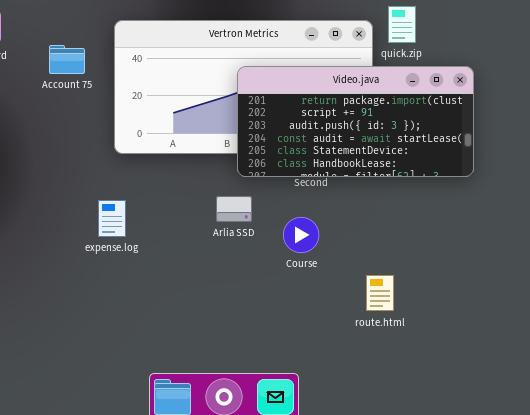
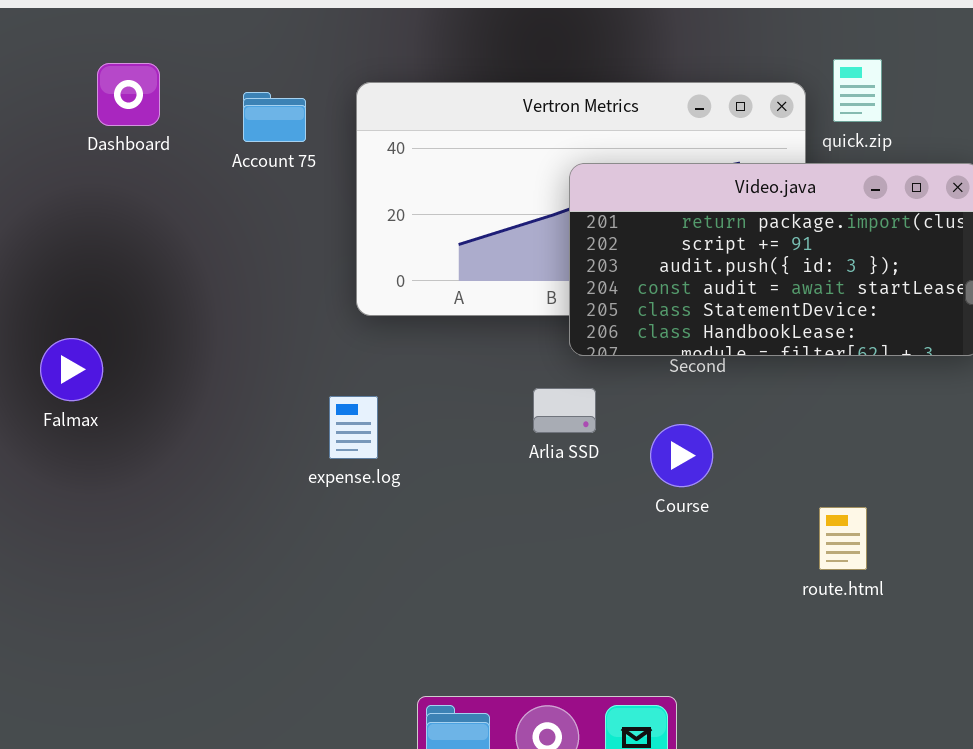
Account 75: [49,45,85,74] -> [243,92,306,142], moved
route.html: [366,275,394,311] -> [819,507,867,570], moved

